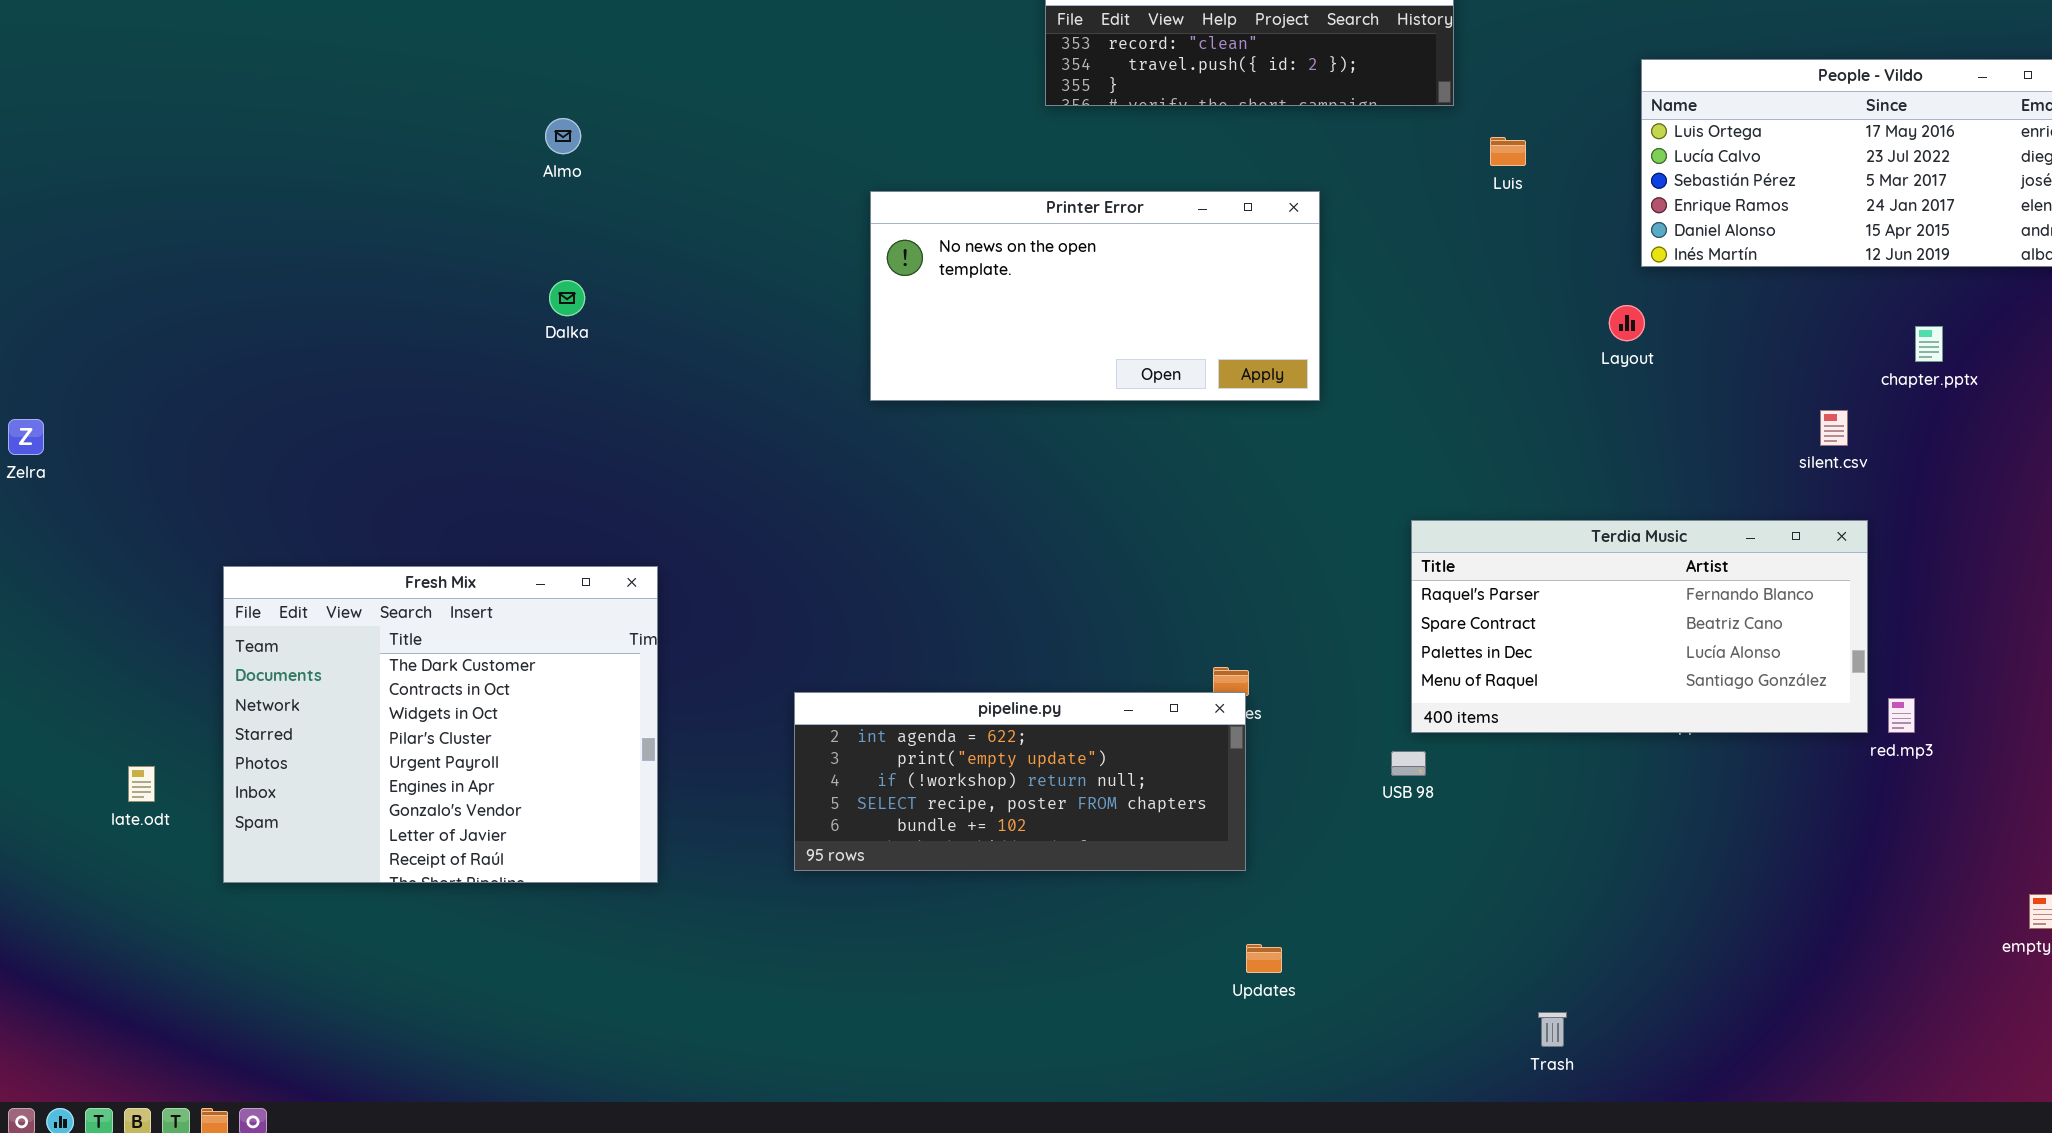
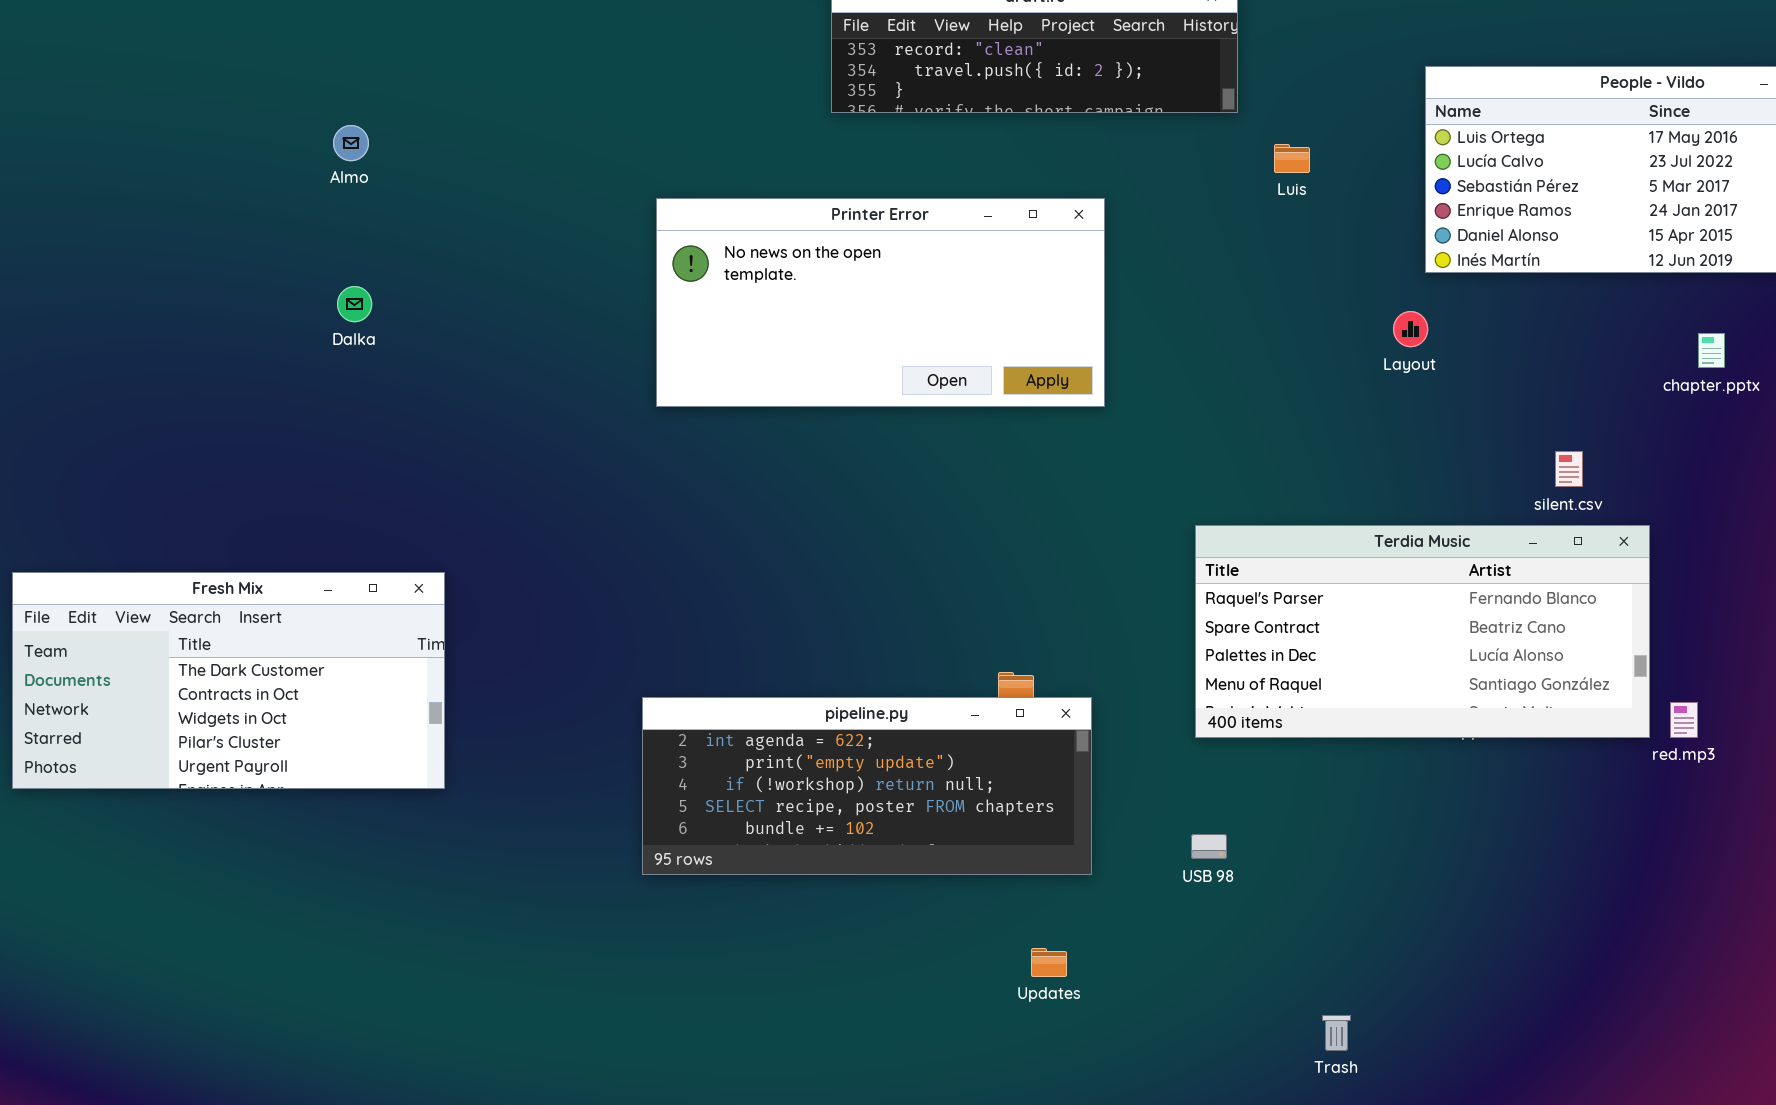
silent.csv: [1820,410,1848,446] -> [1555,451,1583,487], moved
Fresh Mix: [223,566,658,883] -> [12,572,445,789], resized
pipeline.py: [794,692,1246,871] -> [642,697,1092,875], moved
USB 98: [1391,751,1426,776] -> [1191,834,1227,859], moved

